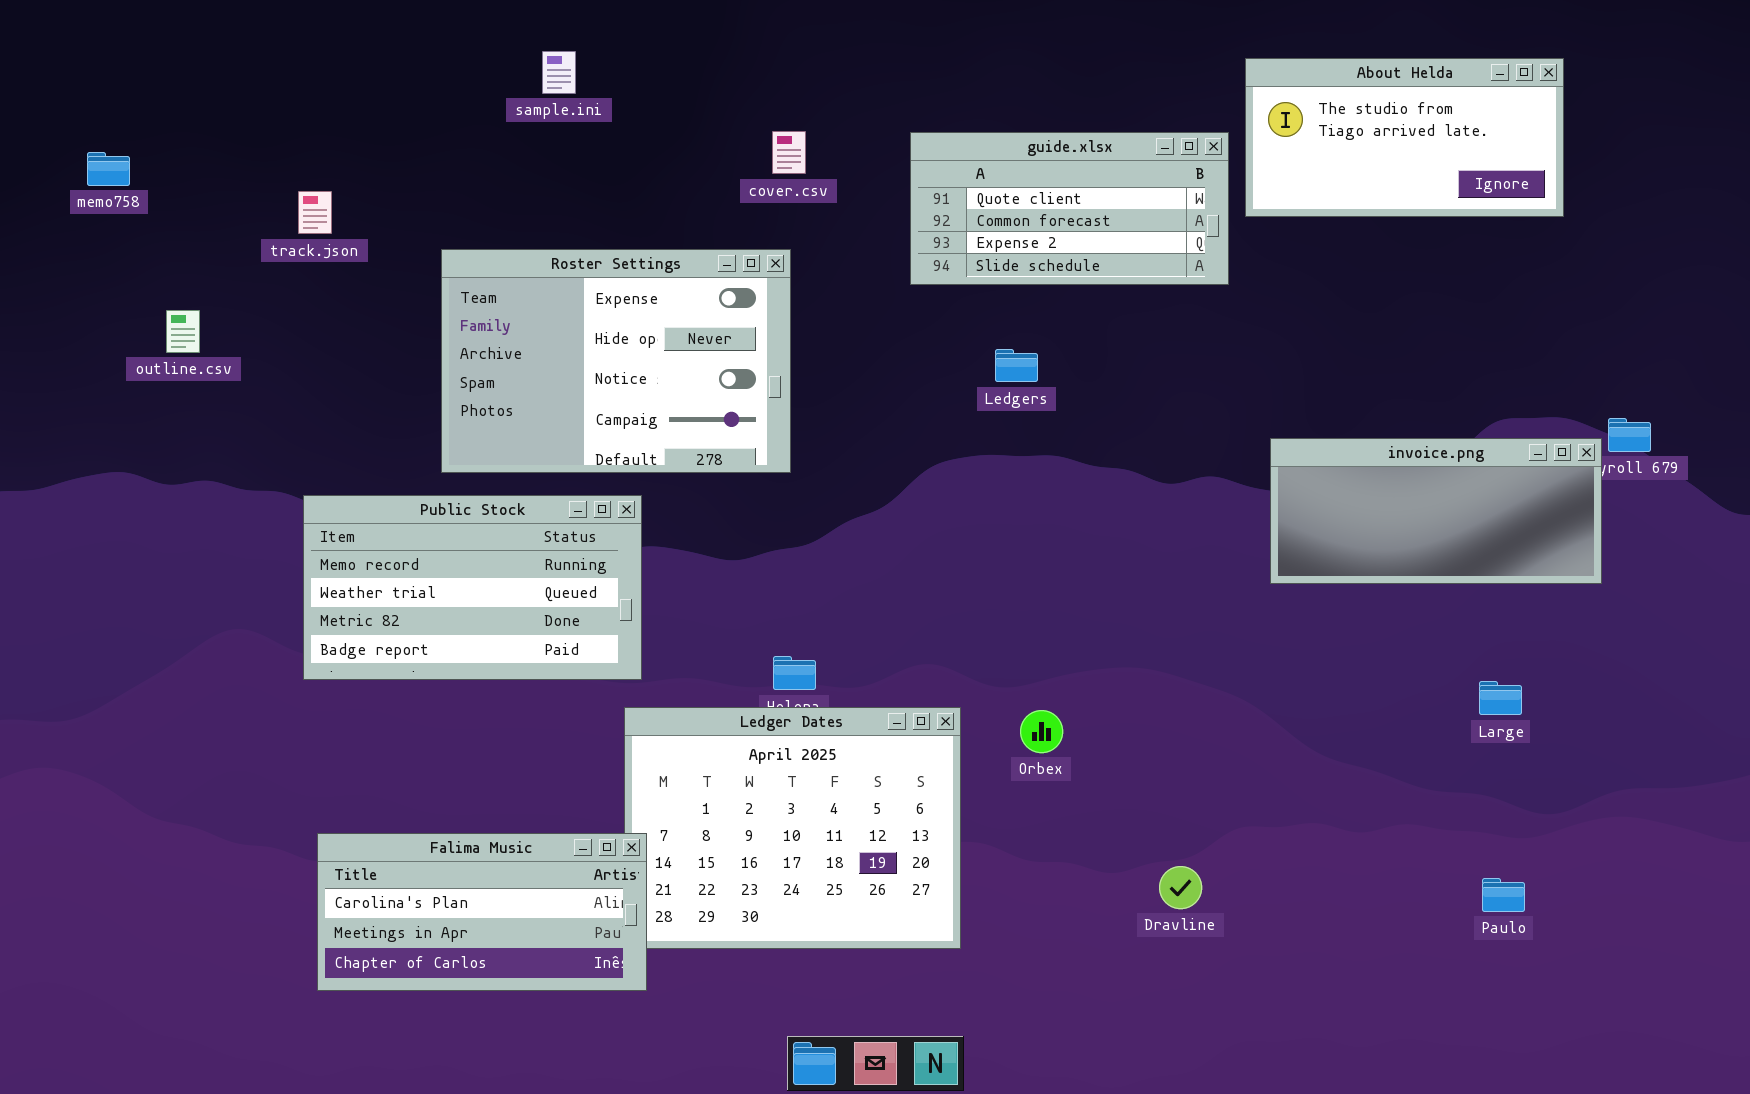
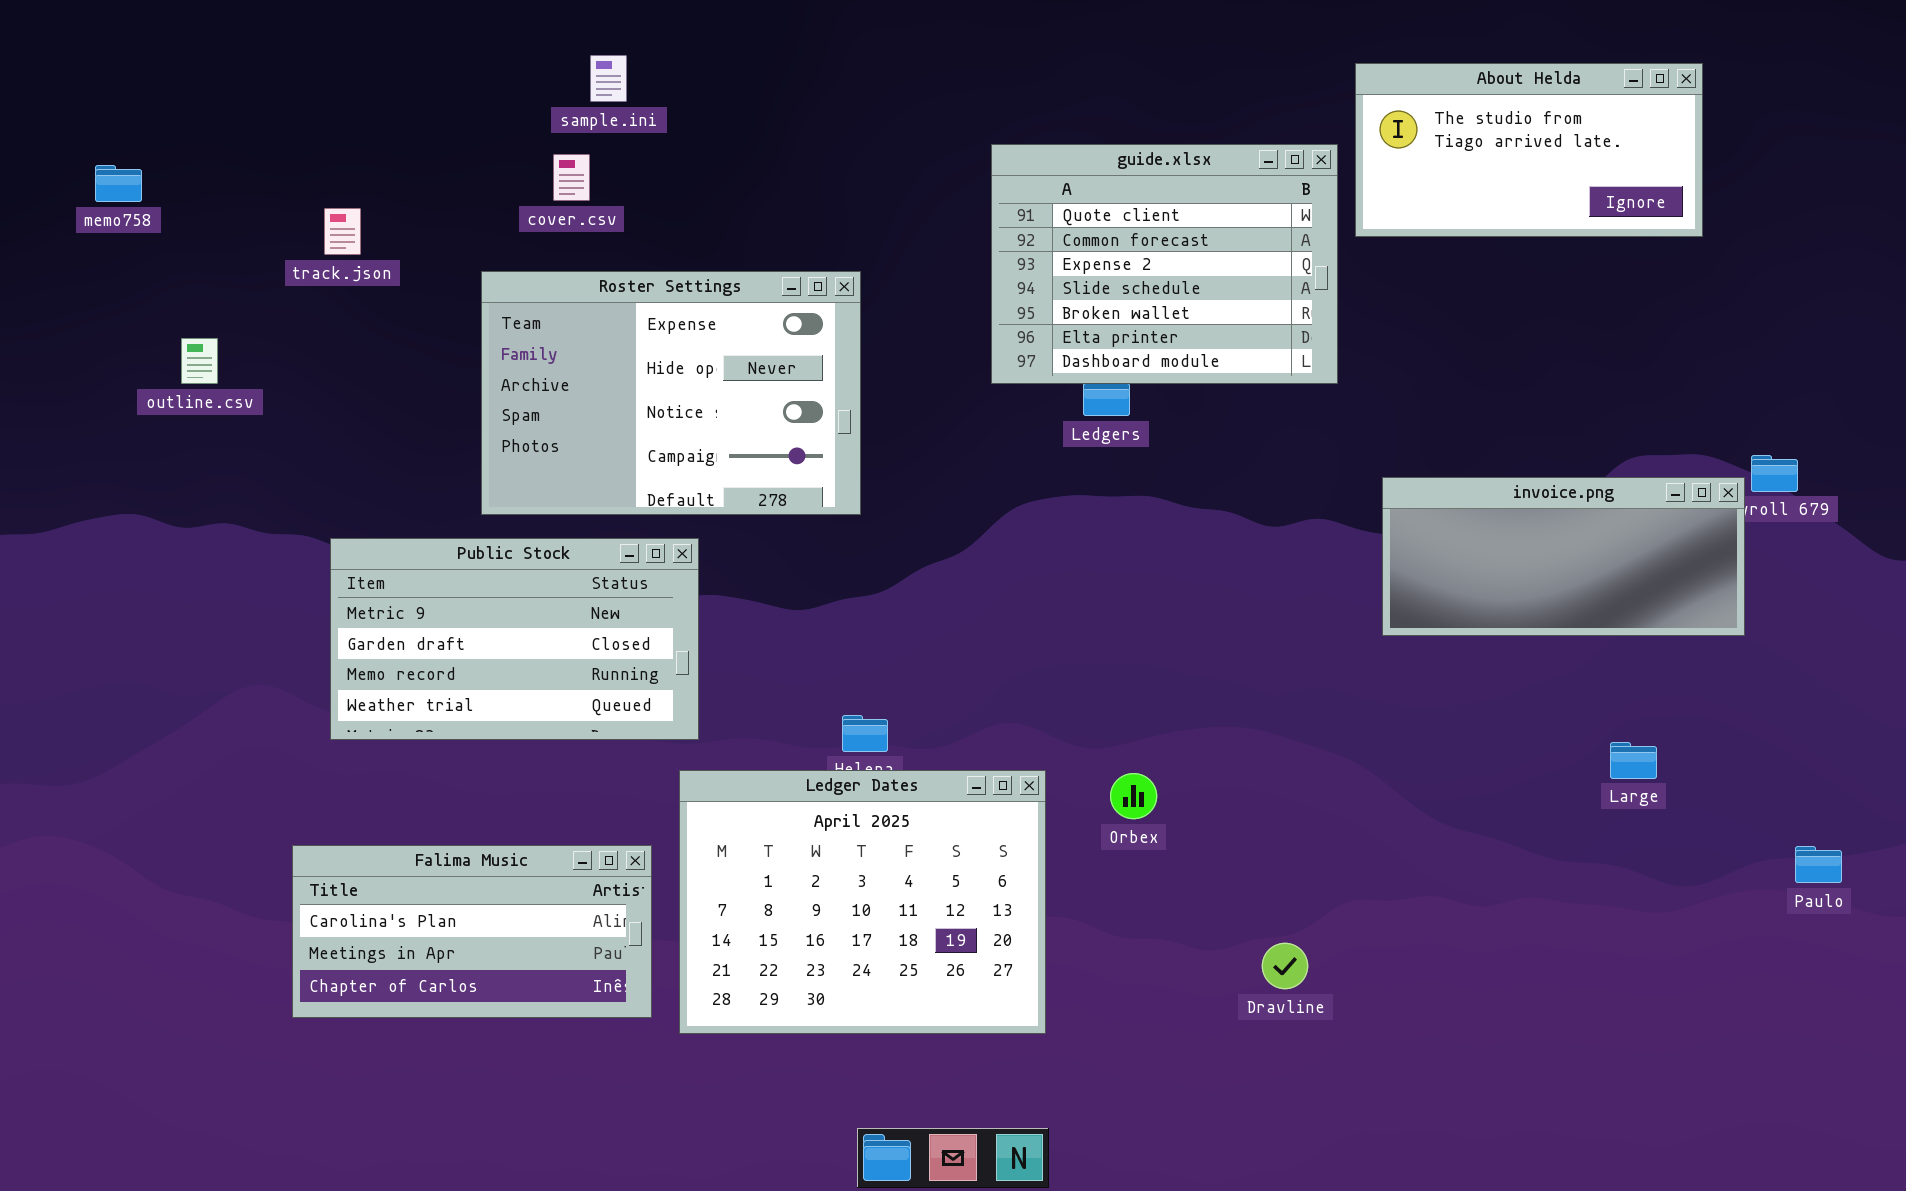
cover.csv: [772,131,806,174] -> [553,154,590,201], moved
guide.xlsx: [910,132,1229,285] -> [991,144,1338,384], resized
Public Stock: [303,495,642,680] -> [330,538,699,740], scrolled up 2 rows
Falima Music: [317,833,647,991] -> [292,845,652,1018], moved
Paulo: [1482,878,1525,912] -> [1795,846,1842,883], moved

